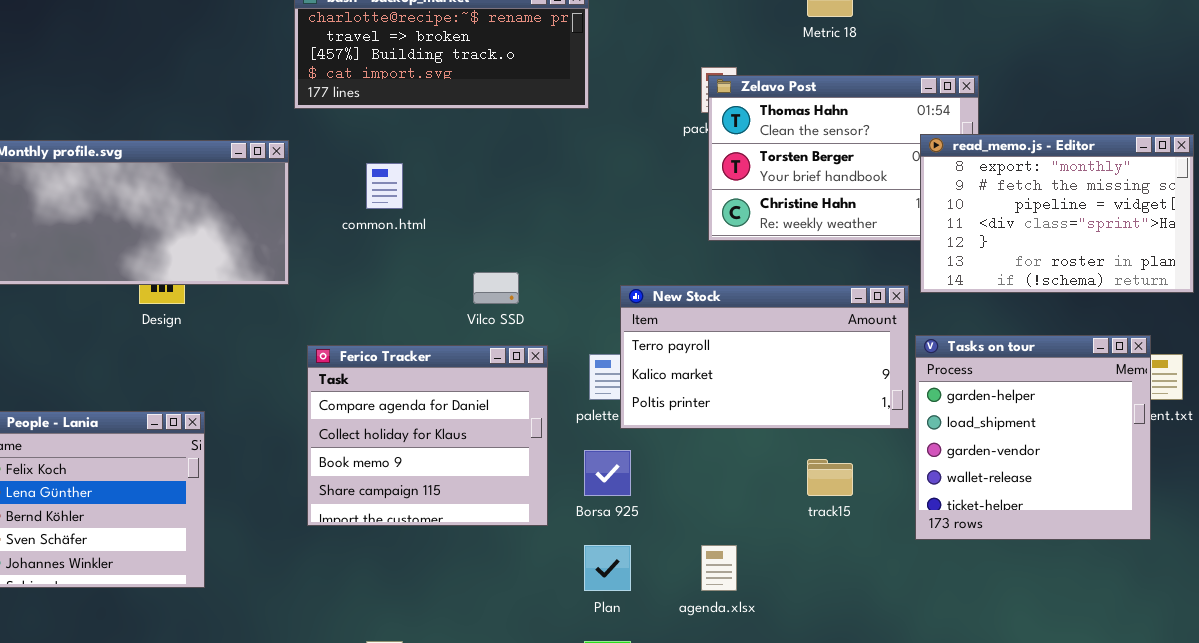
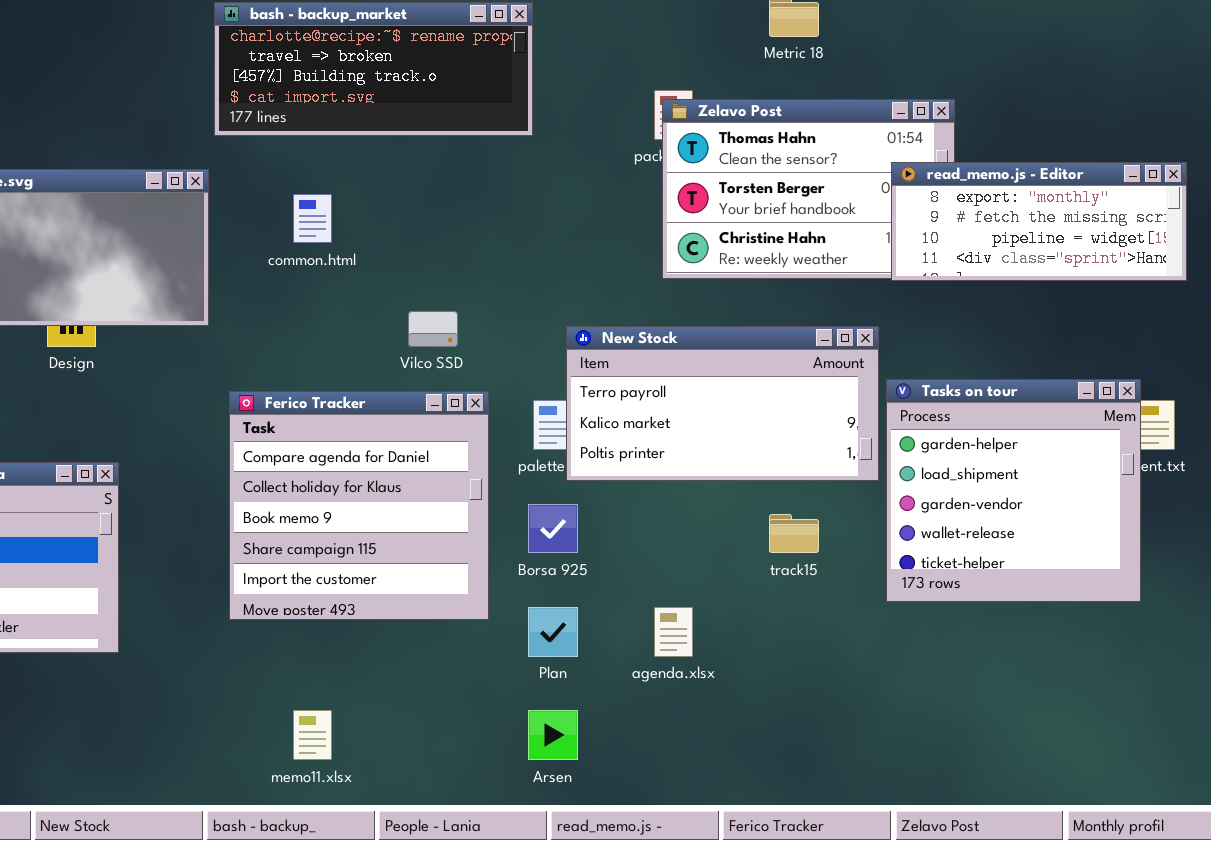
read_memo.js - Editor: [920,134,1194,293] -> [891,162,1187,281], resized
Ferico Tracker: [307,345,548,526] -> [229,391,489,620], resized

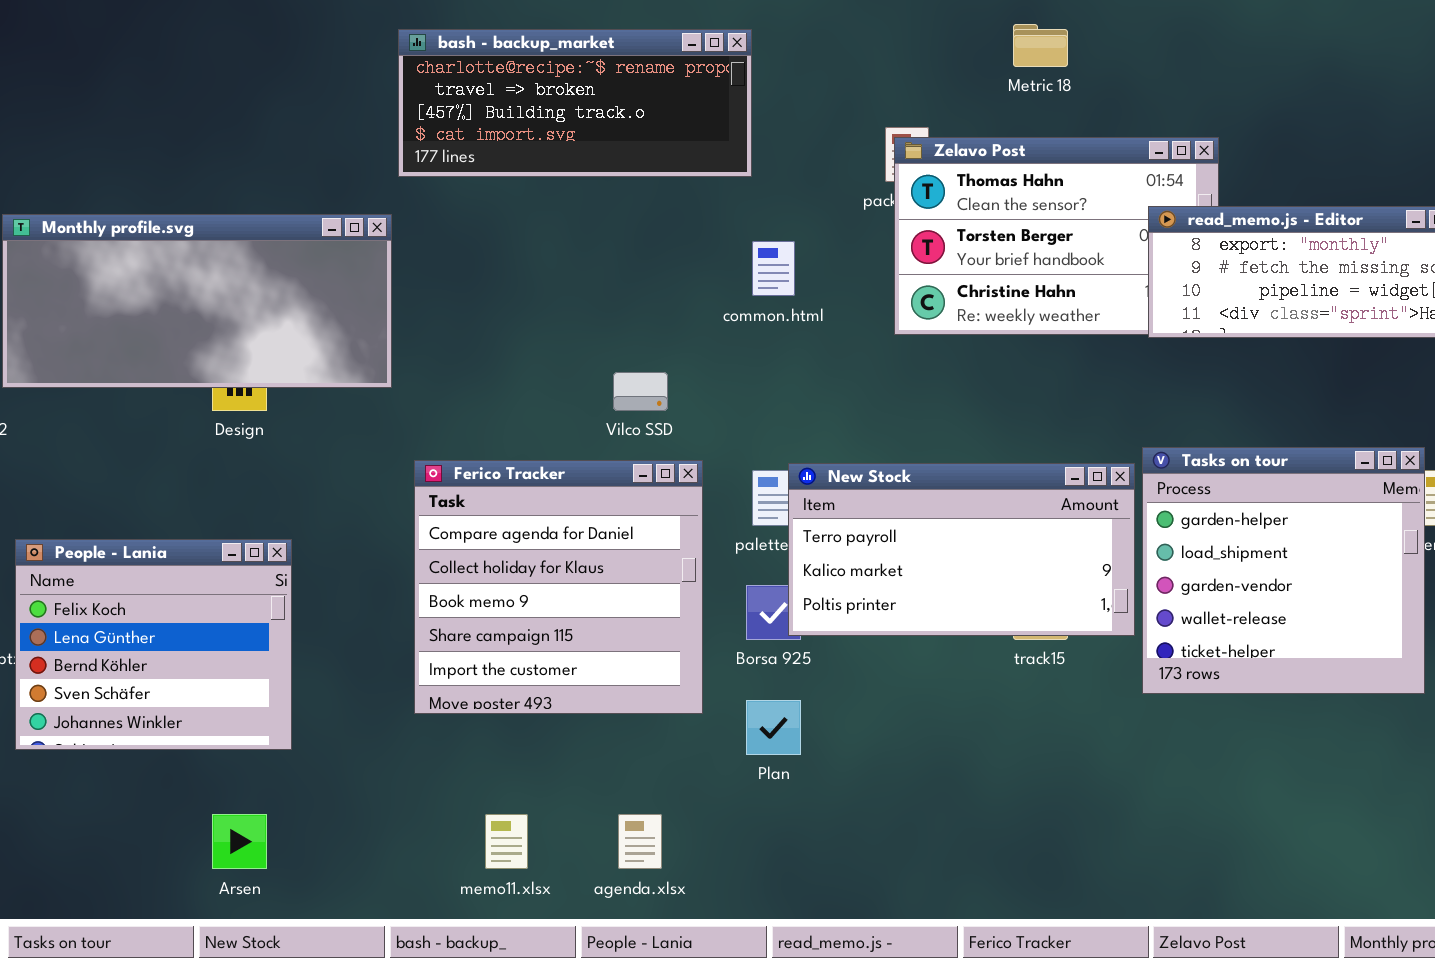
common.html: [293,194,332,243] -> [752,241,795,296], moved
New Stock: [566,326,879,481] -> [788,463,1135,636], moved
agenda.xlsx: [654,607,693,657] -> [618,814,662,869], moved
Arsen: [528,710,578,760] -> [212,814,267,869], moved

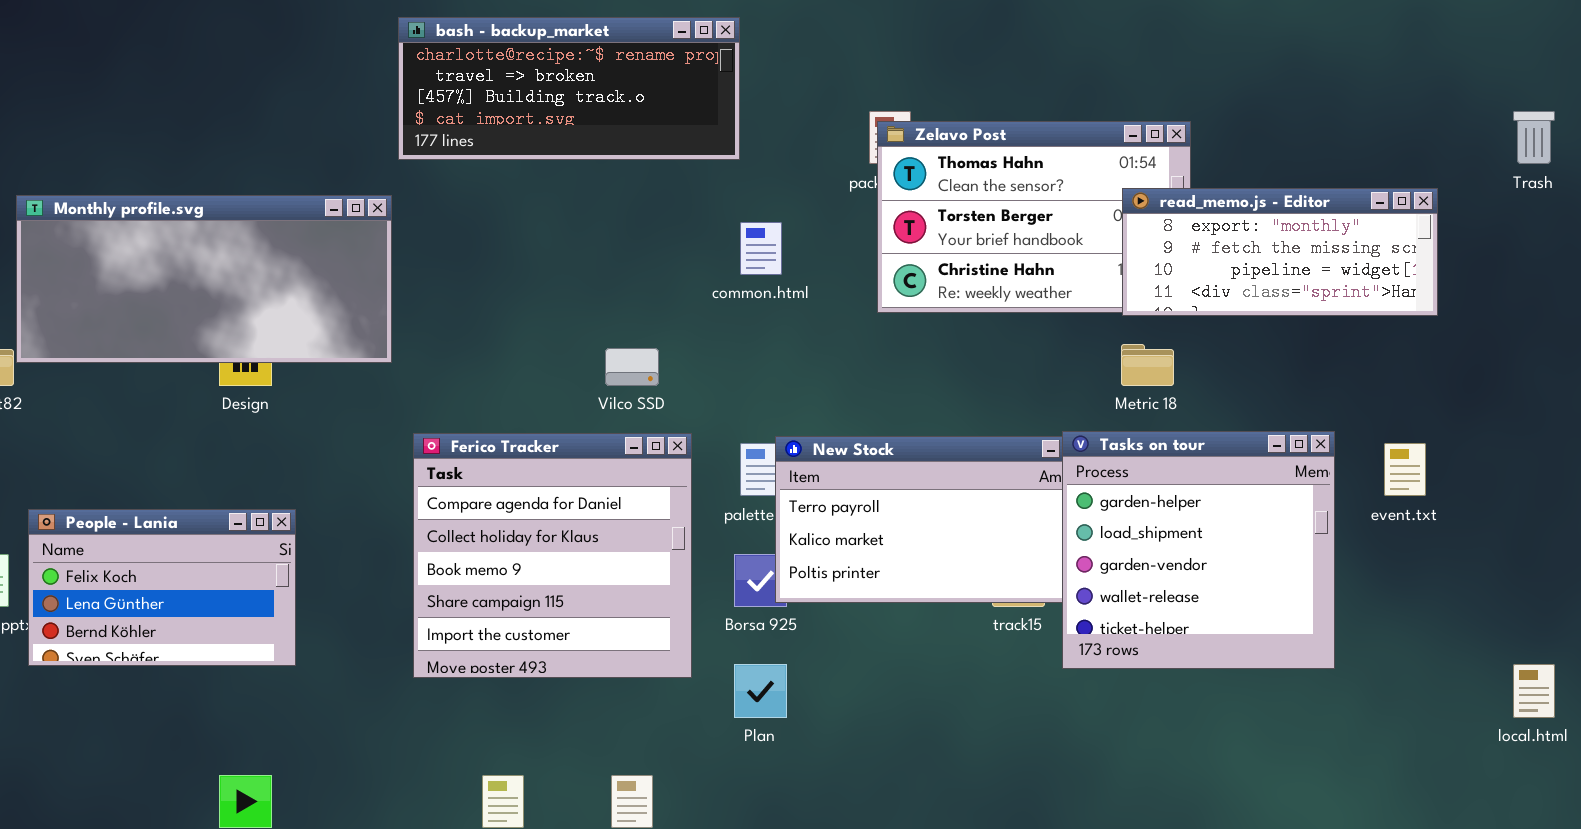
Metric 18: [1013,24,1068,67] -> [1121,344,1174,386], moved
Tasks on tour: [1142,447,1425,694] -> [1062,431,1335,669], moved
People - Lania: [15,539,292,750] -> [28,509,296,666], resized

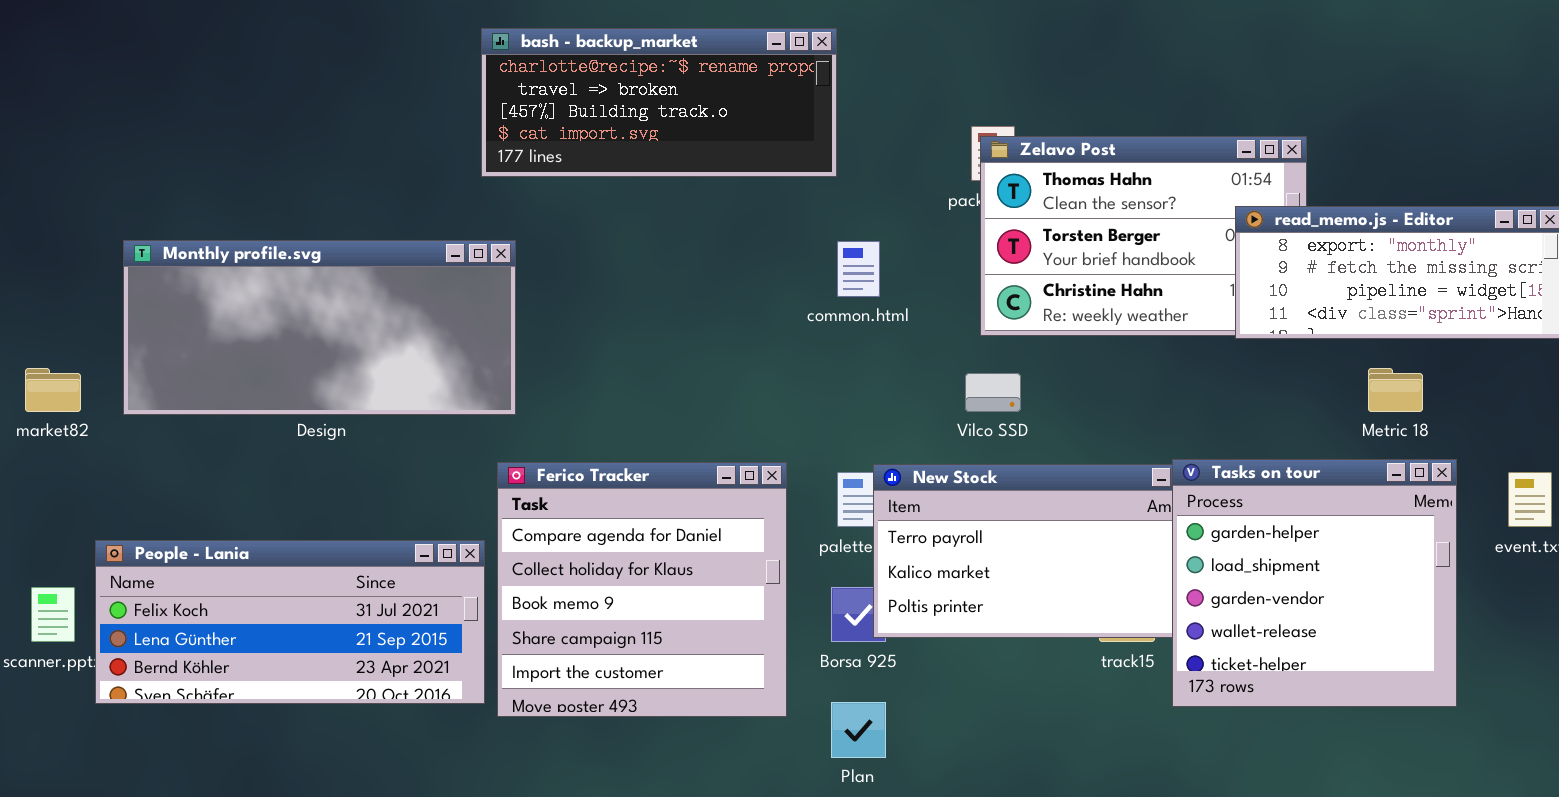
Monthly profile.svg: [16,195,392,363] -> [123,240,516,415], moved
Metric 18: [1121,344,1174,386] -> [1368,368,1423,412], moved
Vilco SSD: [605,348,659,386] -> [965,373,1021,412], moved
People - Lania: [28,509,296,666] -> [95,540,485,704], resized

